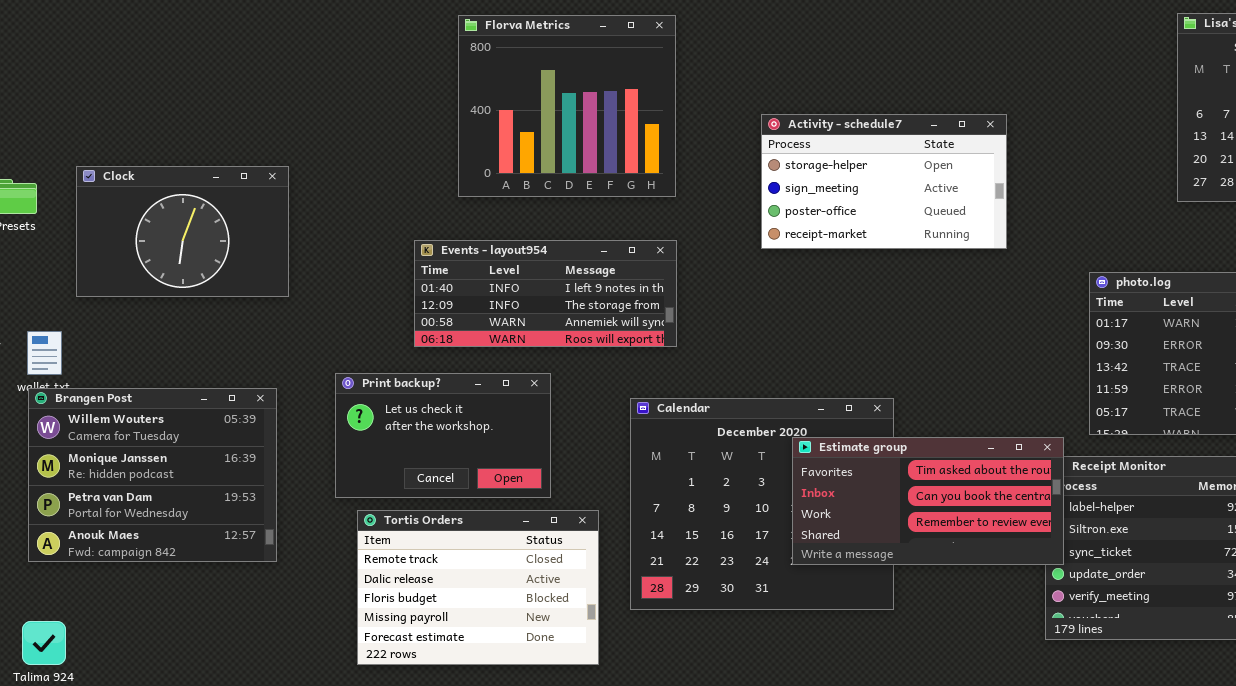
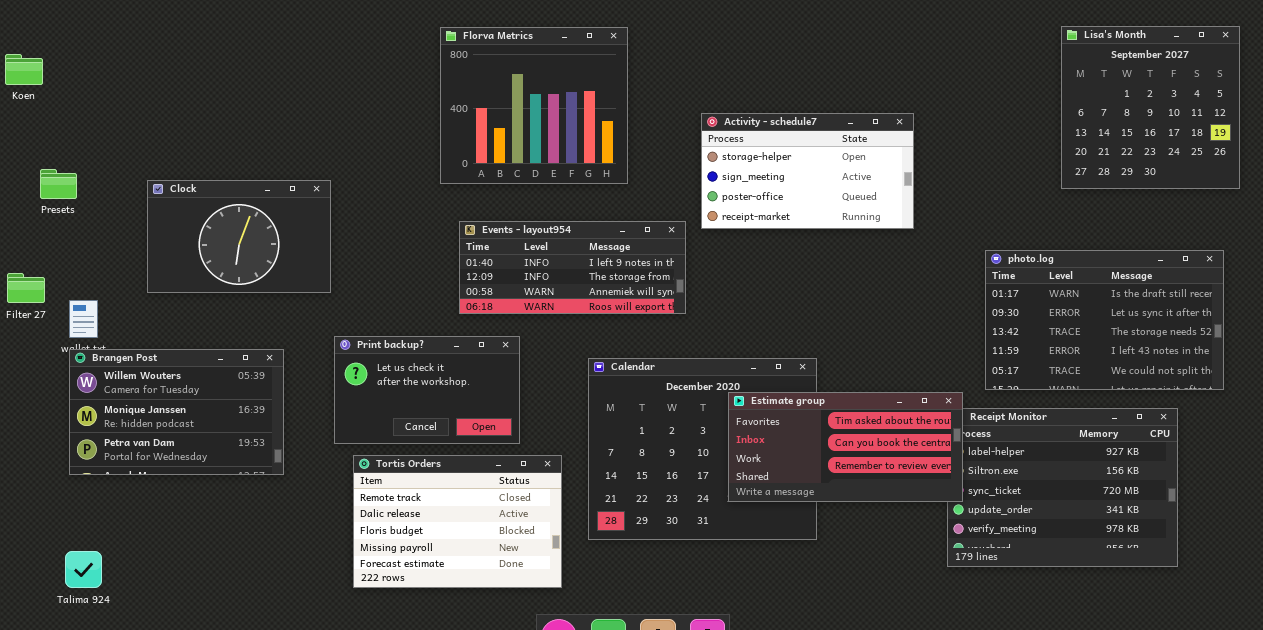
Clock: [76,166,289,297] -> [147,180,331,293], moved
Events - layout954: [414,240,677,347] -> [459,221,686,314], moved
Brangen Post: [28,388,277,562] -> [69,349,284,475], resized

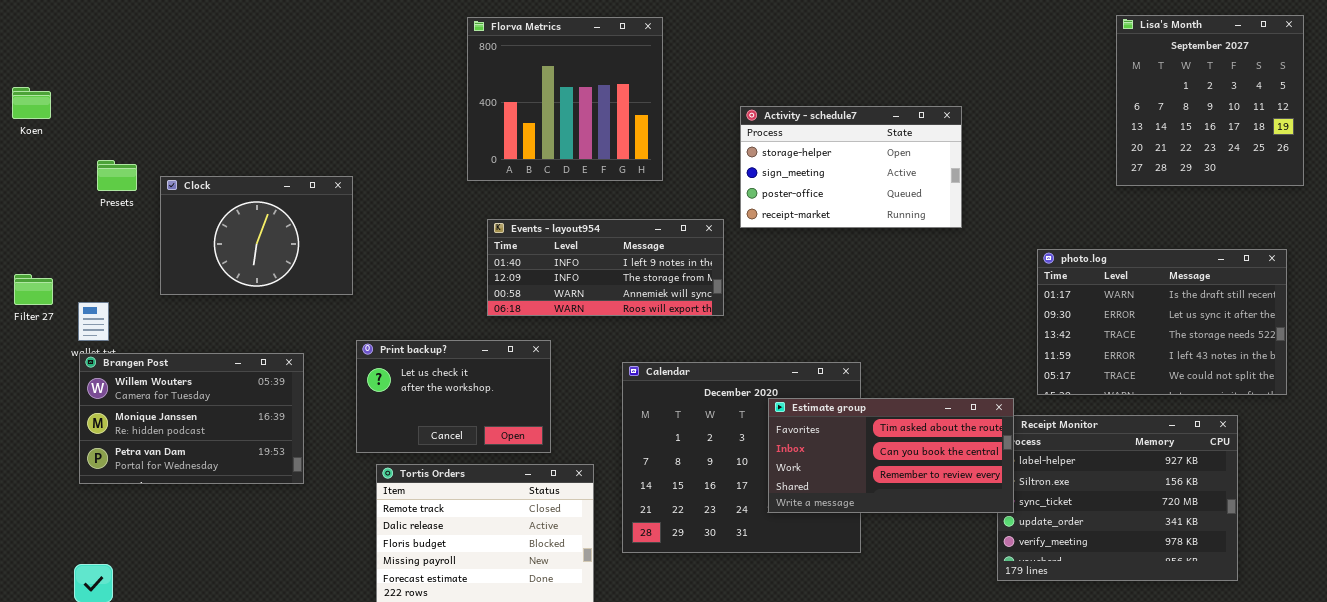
Koen: [5,54,43,85] -> [12,87,51,119], moved
Presets: [40,169,77,199] -> [97,160,137,191], moved

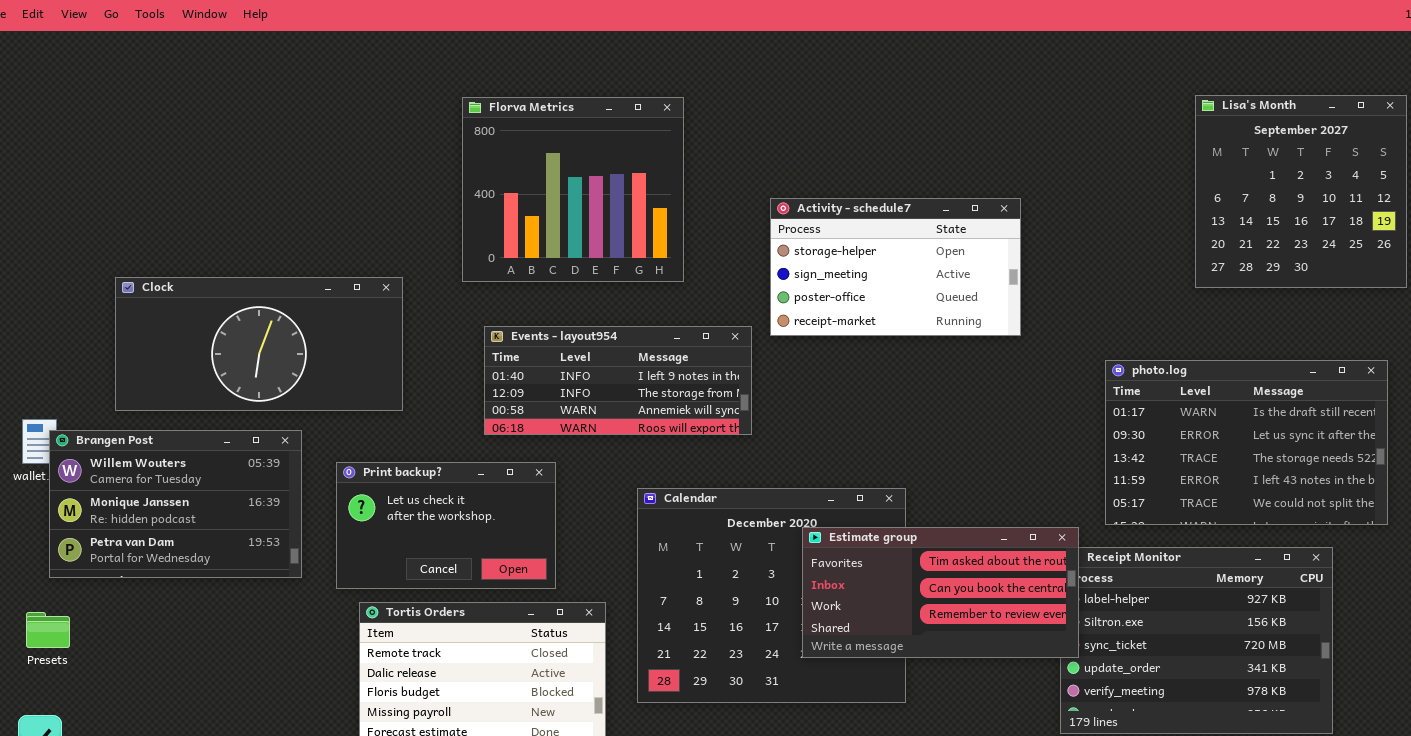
Presets: [97,160,137,191] -> [26,612,70,648], moved
Clock: [160,176,353,295] -> [115,277,403,411], resized
Brangen Post: [79,353,304,484] -> [49,430,302,578], moved

